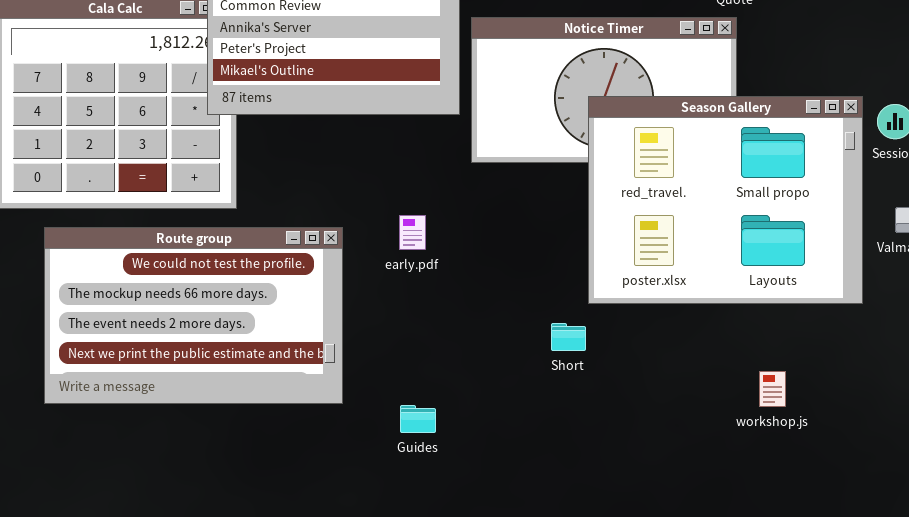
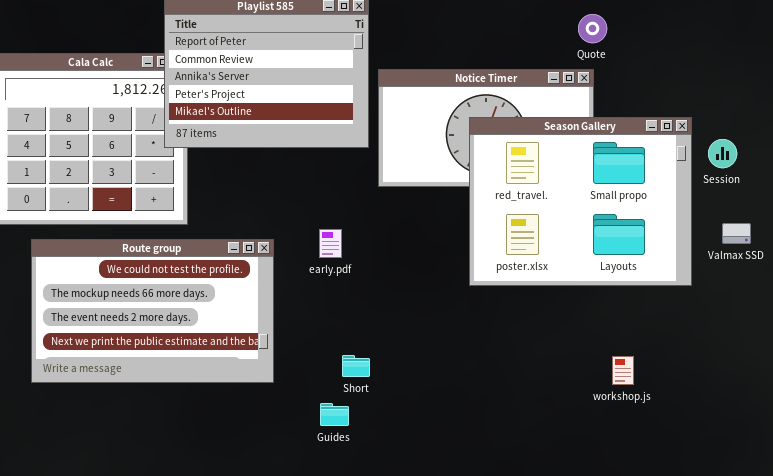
Season Gallery: [588,96,863,304] -> [469,117,692,286], moved
Short: [551,323,586,351] -> [342,355,370,377], moved
Guides: [400,405,436,433] -> [320,403,349,426], moved

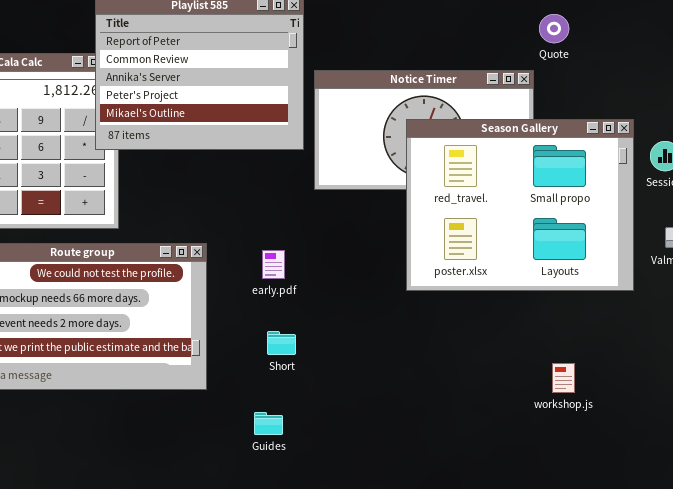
Quote: [578,14,607,43] -> [539,14,569,43], moved
early.pdf: [319,229,342,258] -> [262,250,285,279], moved
Short: [342,355,370,377] -> [267,331,296,355], moved

